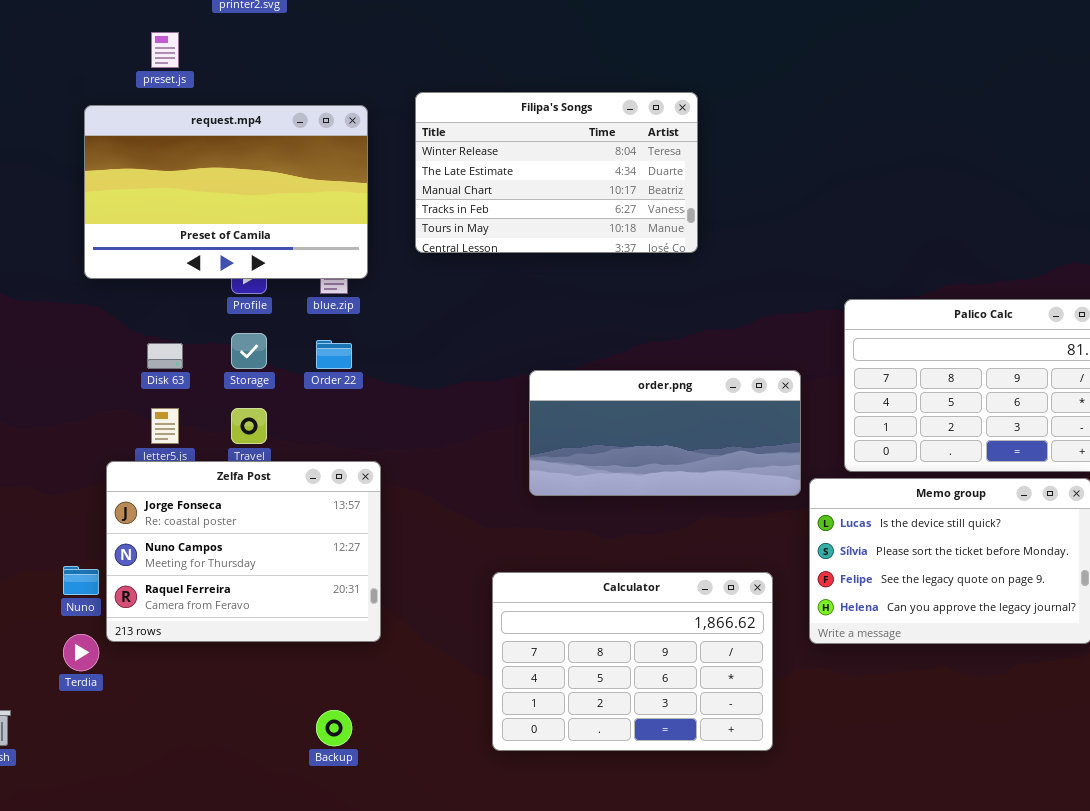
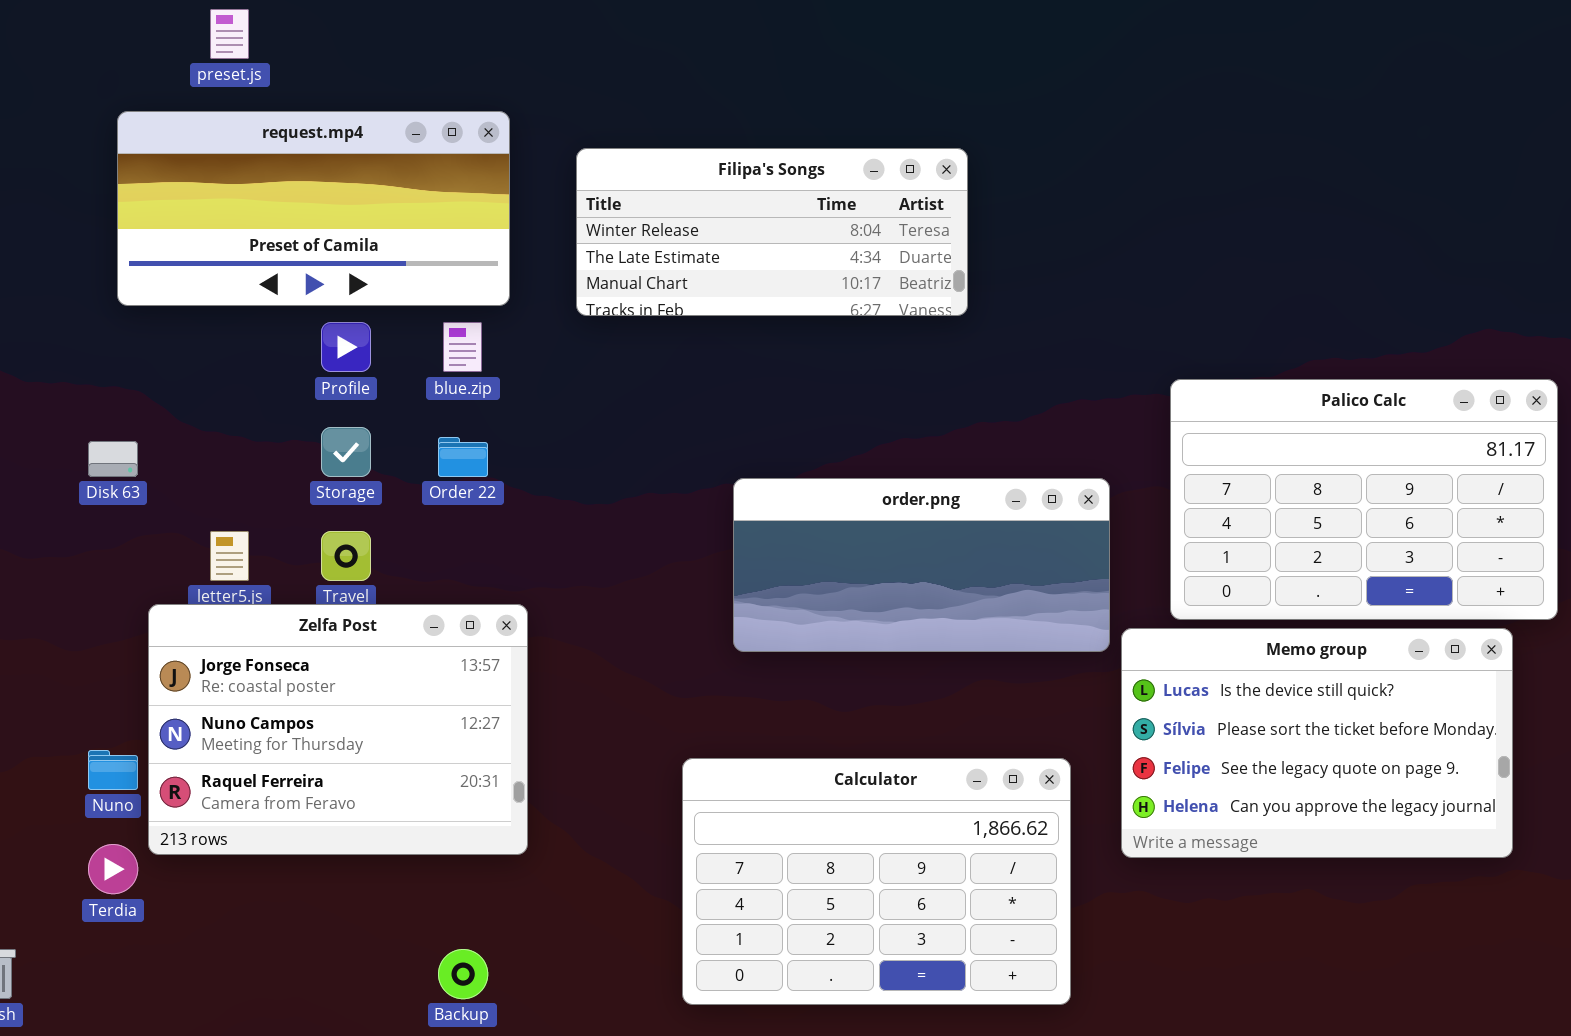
Filipa's Songs: [415,92,698,253] -> [576,148,968,316], resized
request.mp4: [84,105,368,279] -> [117,111,510,306], resized
Disk 63: [147,343,183,369] -> [88,441,138,477], moved

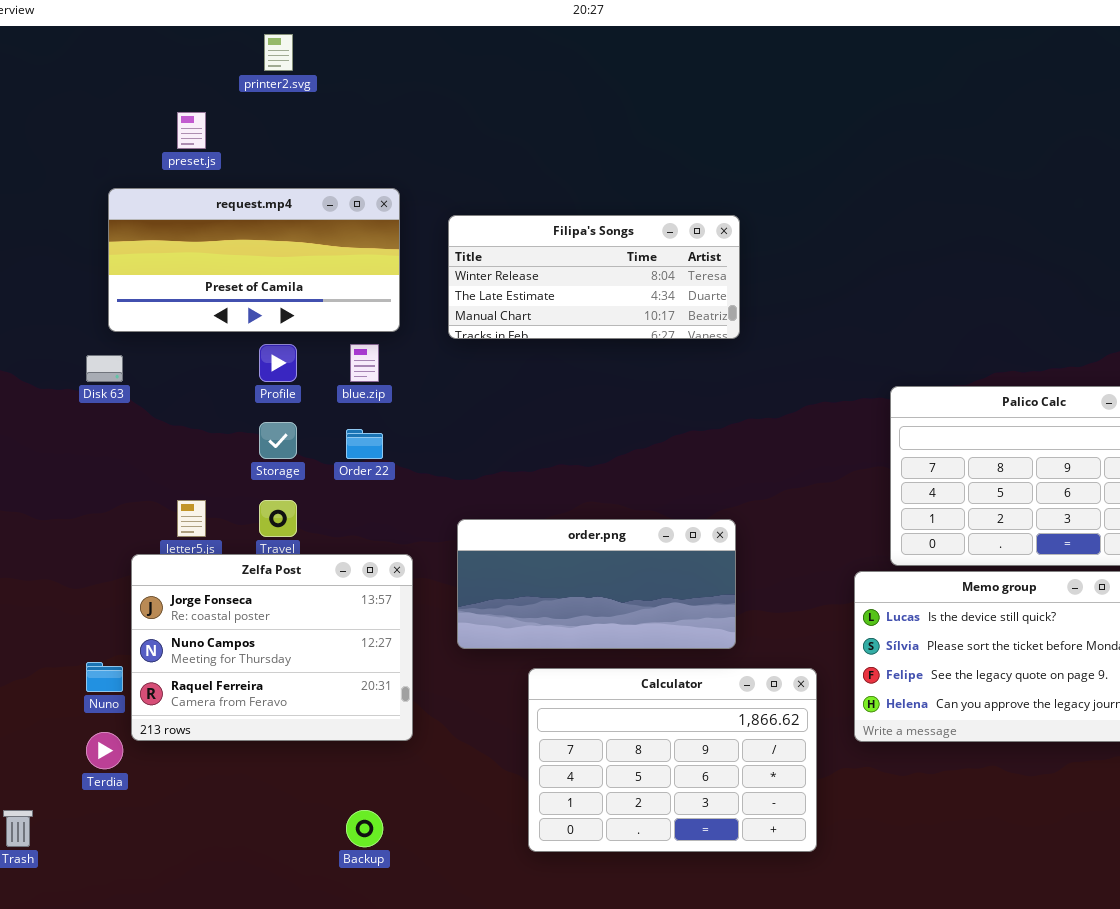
Disk 63: [88,441,138,477] -> [86,355,123,382], moved
order.png: [733,478,1110,652] -> [457,519,736,649], moved

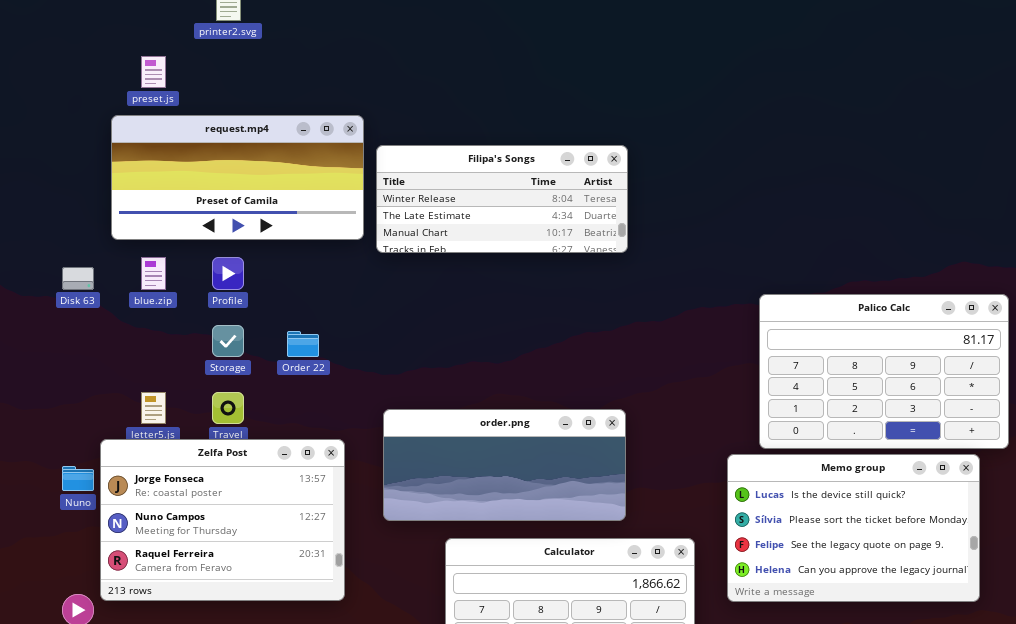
request.mp4: [108,188,400,332] -> [111,115,364,240], moved
blue.zip: [350,344,379,382] -> [141,257,166,290], moved
Nuno: [86,662,123,692] -> [62,466,94,491], moved

